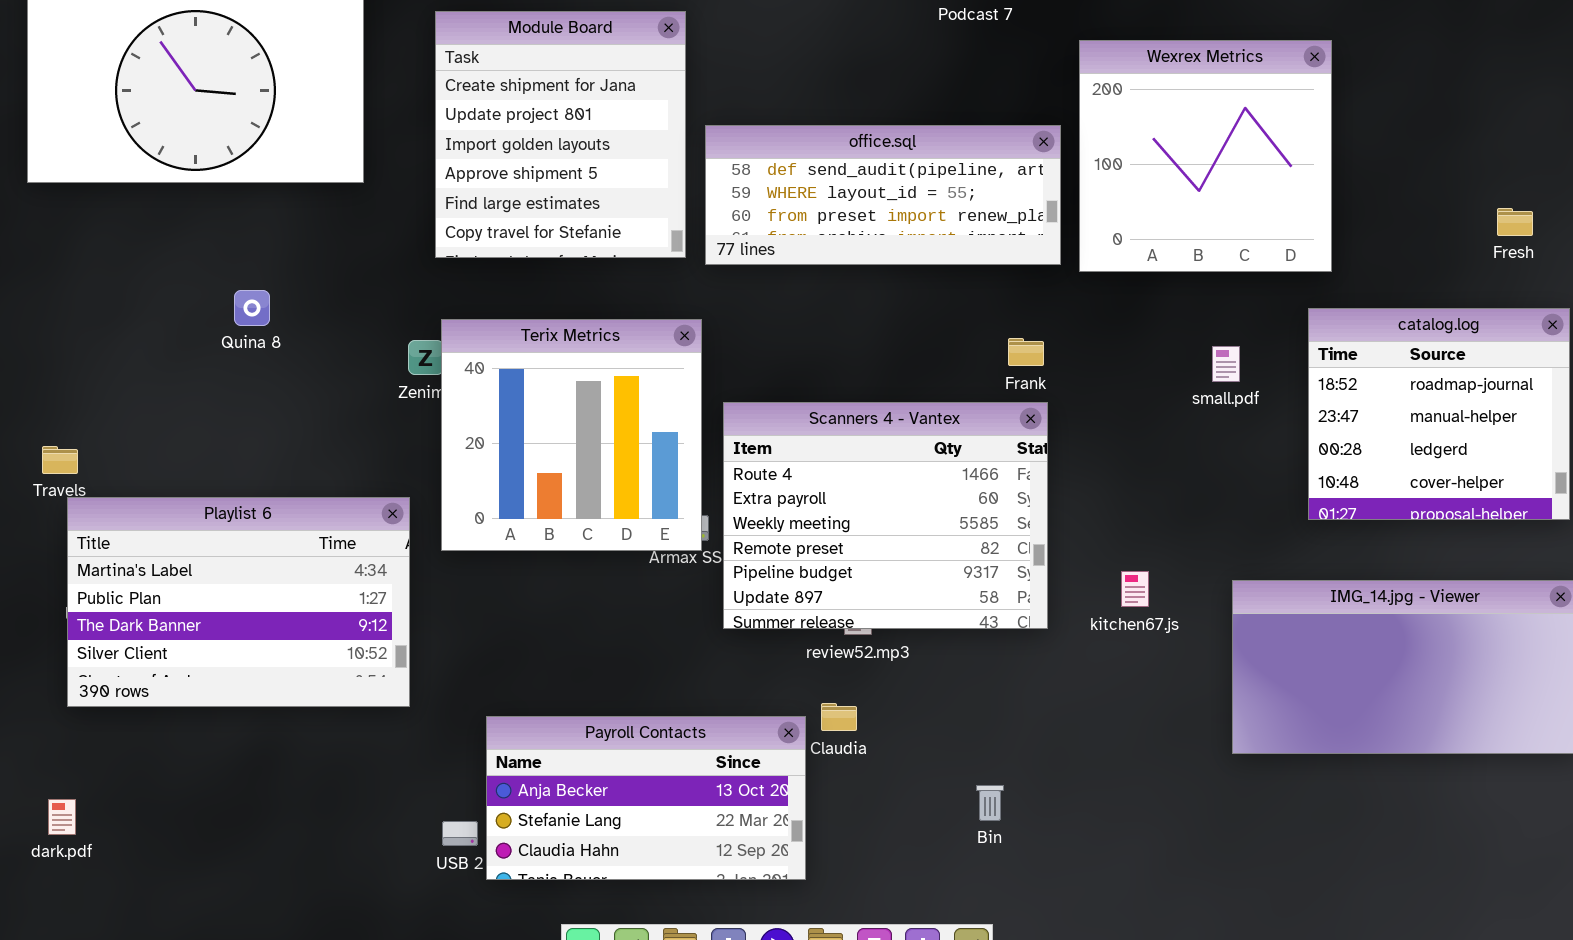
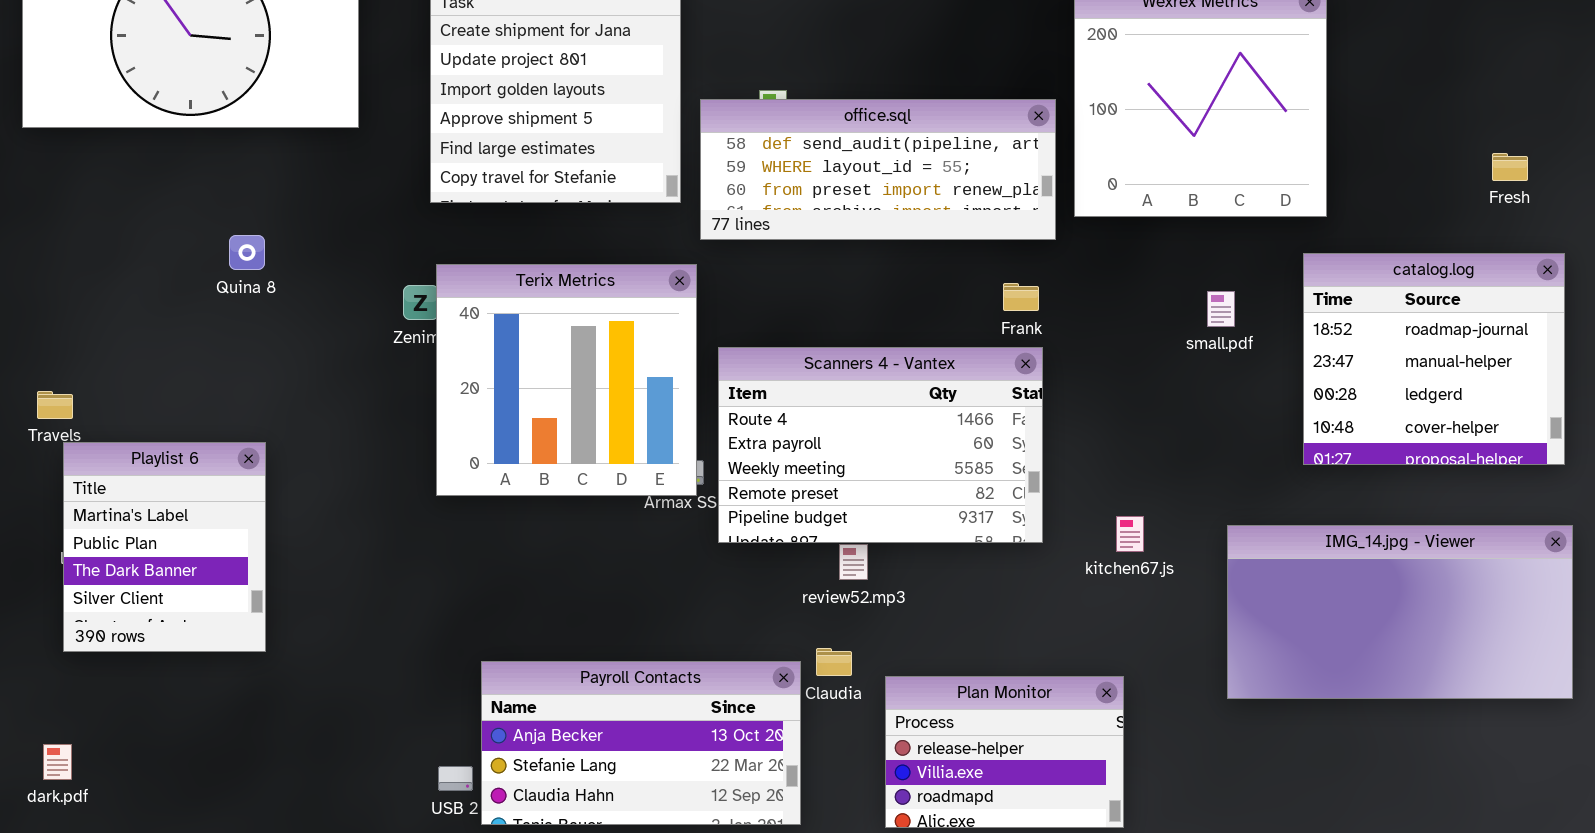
office.sql: [705,125,1061,265] -> [700,99,1056,240], moved
Scanners 4 - Vantex: [723,402,1048,629] -> [718,347,1043,543], resized
Playlist 6: [67,497,410,707] -> [63,442,266,652], resized
Plan Monitor: none -> [885,676,1124,828], opened

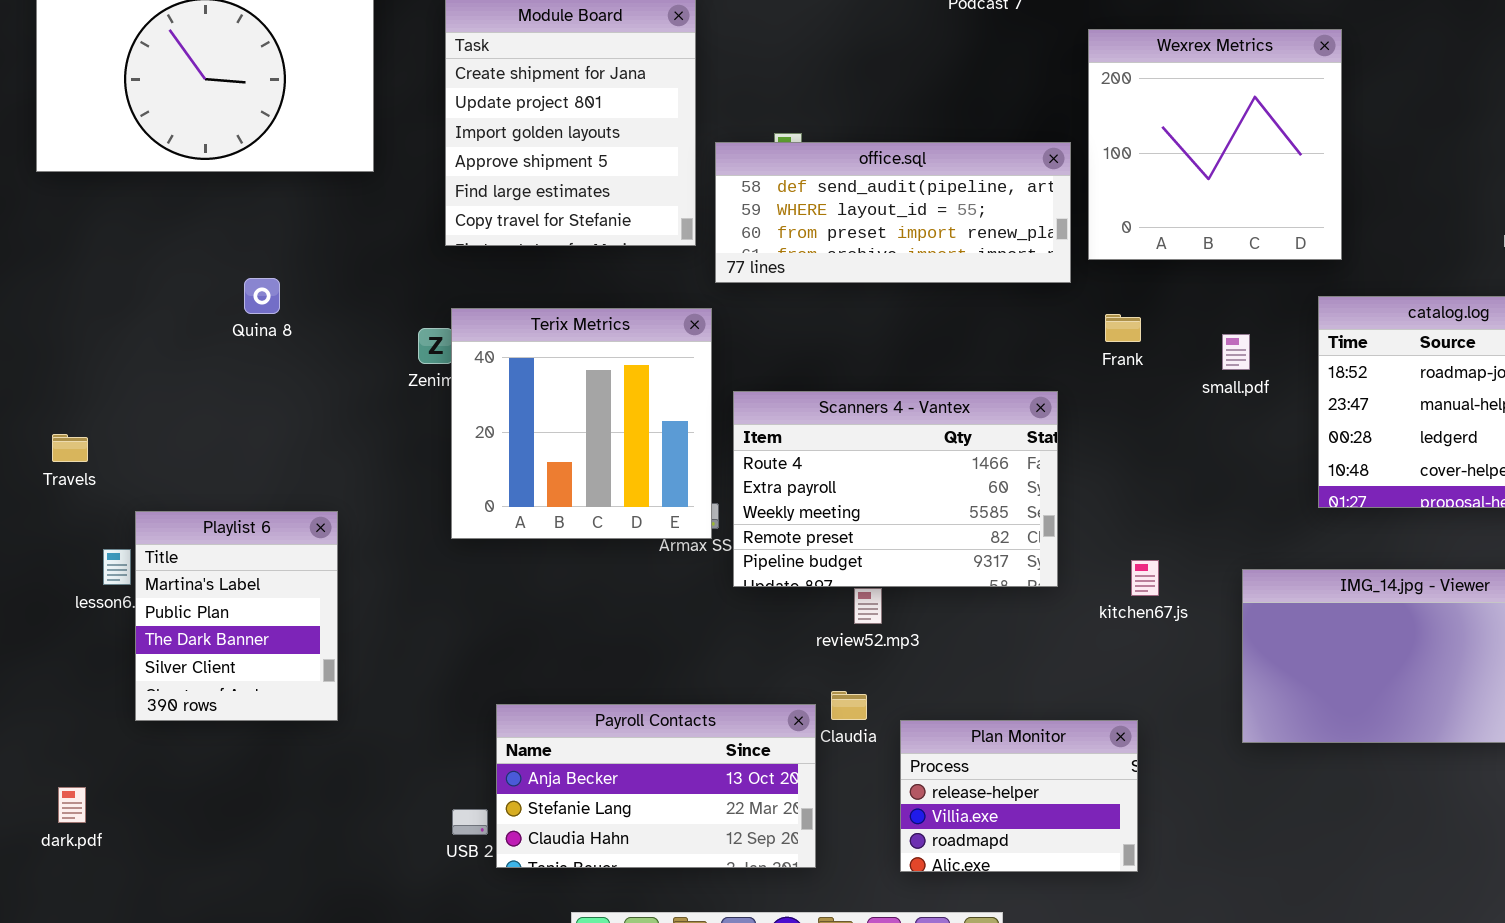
Frank: [1003,283,1039,311] -> [1105,314,1141,342], moved
Playlist 6: [63,442,266,652] -> [135,511,338,721], moved

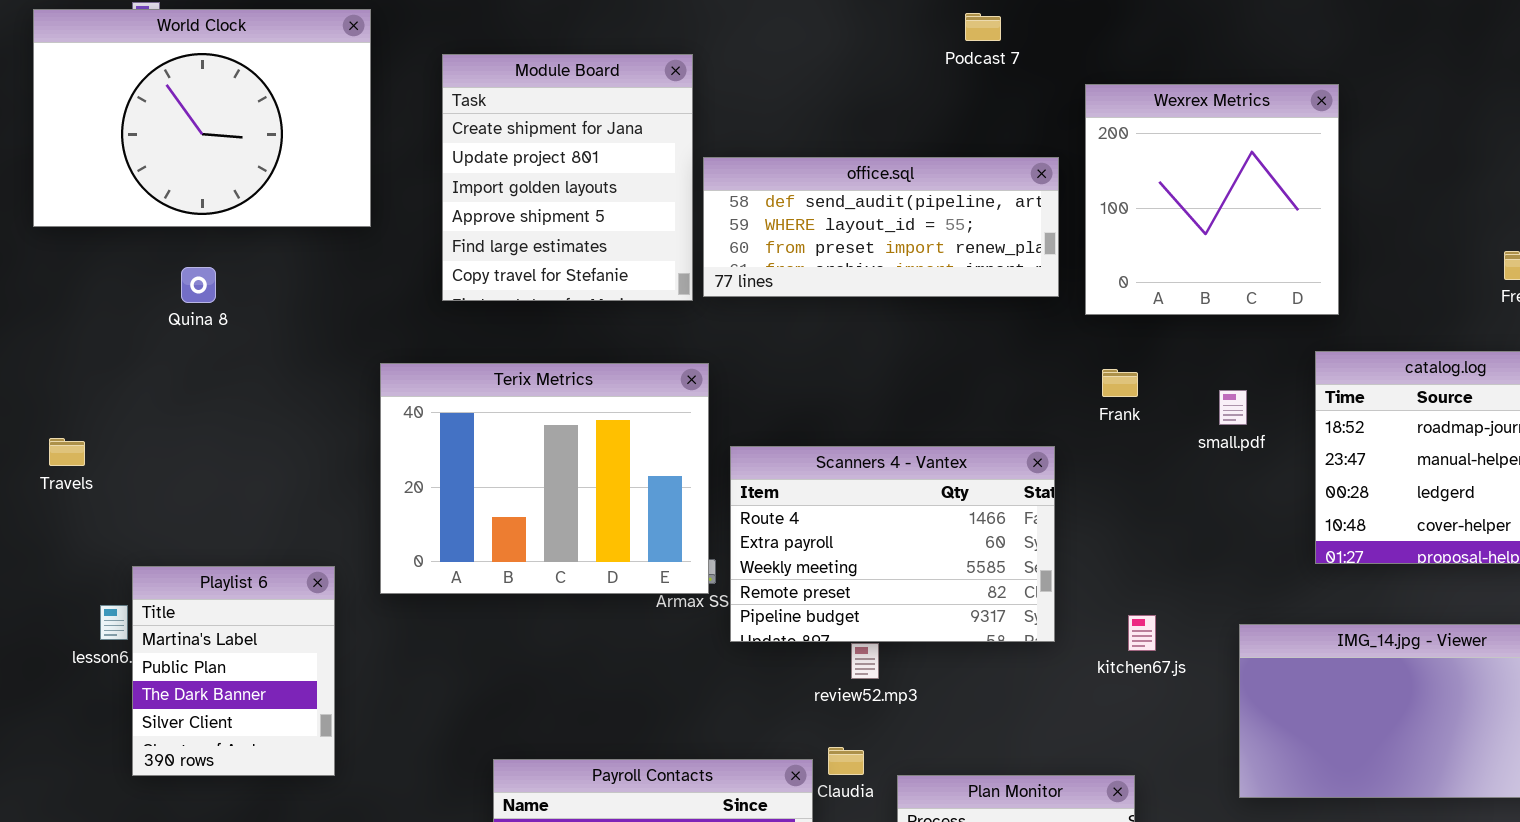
office.sql: [715,142,1071,283] -> [703,157,1059,297], moved
Quina 8: [244,278,280,314] -> [181,267,216,303], moved
Terix Metrics: [451,308,712,539] -> [380,363,709,594], resized
Travels: [52,434,88,462] -> [49,438,85,466], moved

